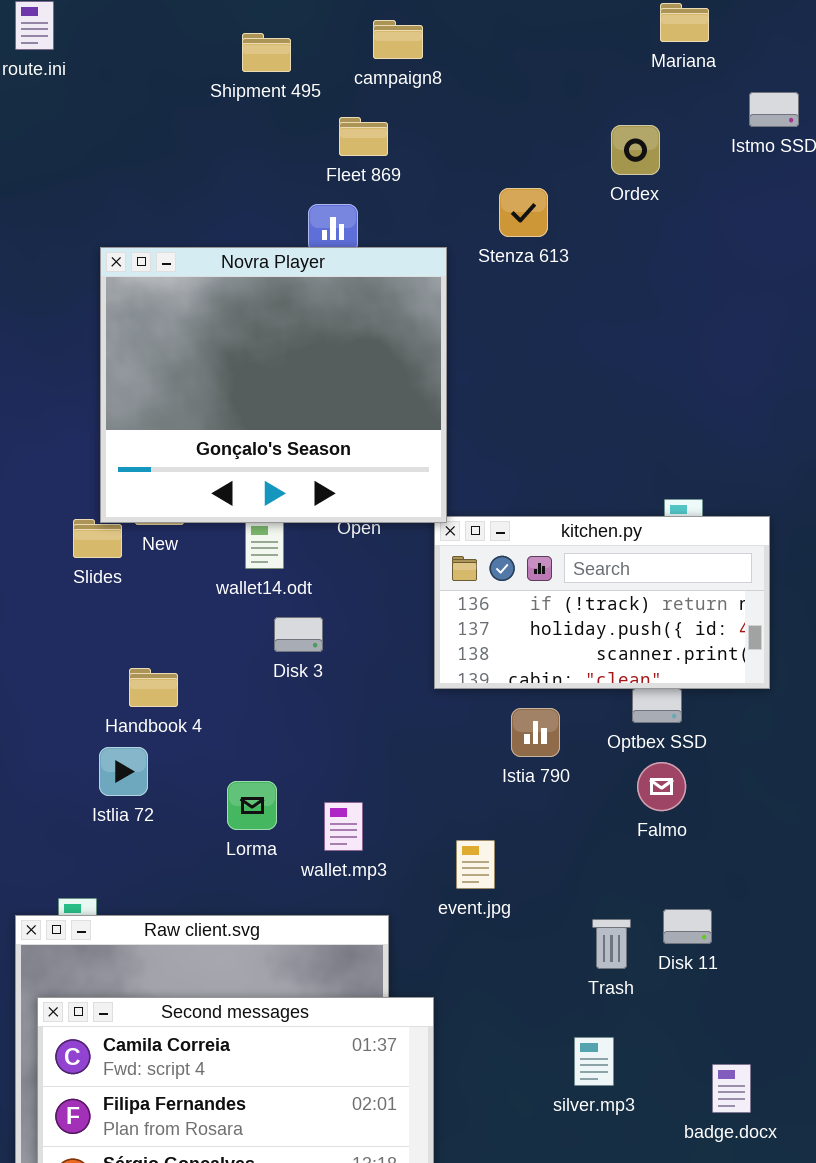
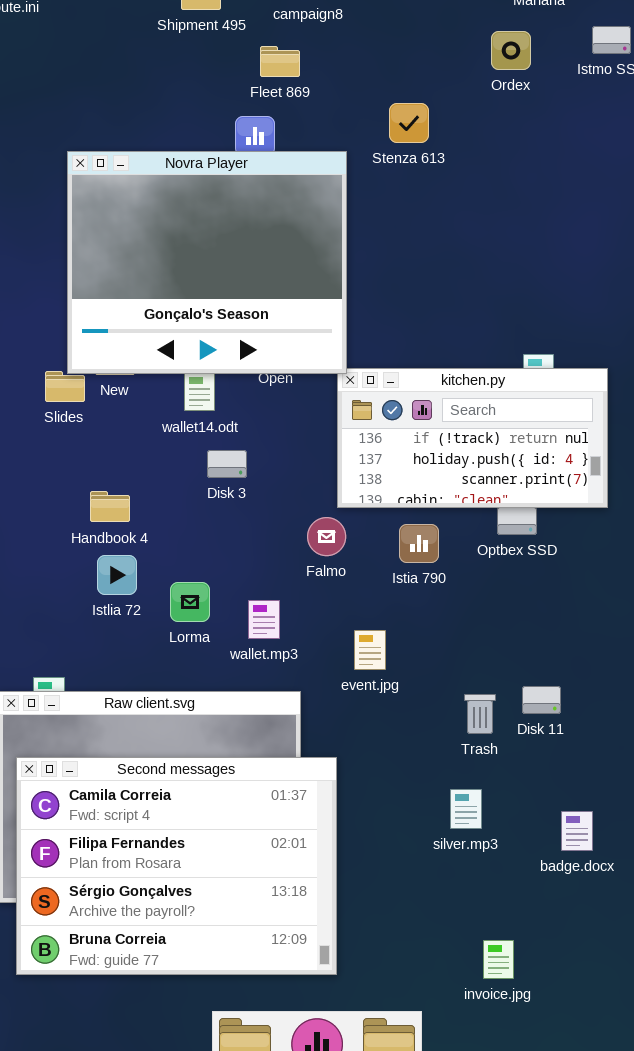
Ordex: [611,125,660,175] -> [491,31,531,70], moved
Istlia 72: [99,747,148,796] -> [97,555,137,595], moved
Falmo: [637,762,686,811] -> [307,517,346,556], moved

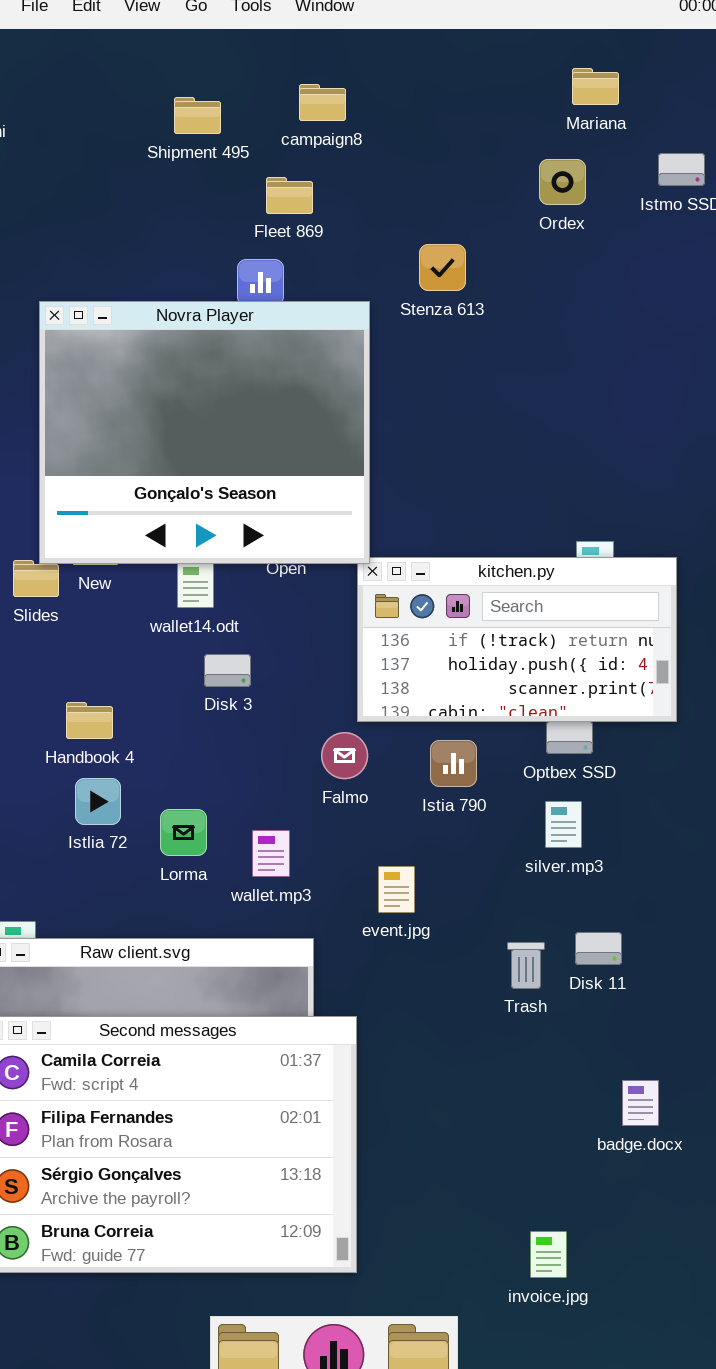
silver.mp3: [450,789,482,829] -> [545,801,582,848], moved

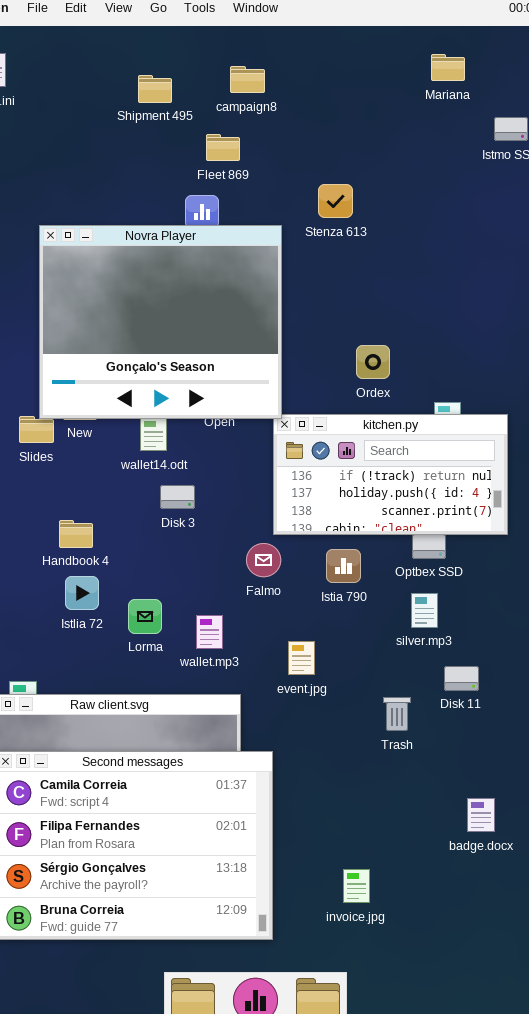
Ordex: [539,159,586,205] -> [356,345,390,379], moved
Disk 11: [575,932,622,965] -> [444,666,479,691], moved
invoice.jpg: [530,1231,567,1278] -> [343,869,370,903], moved

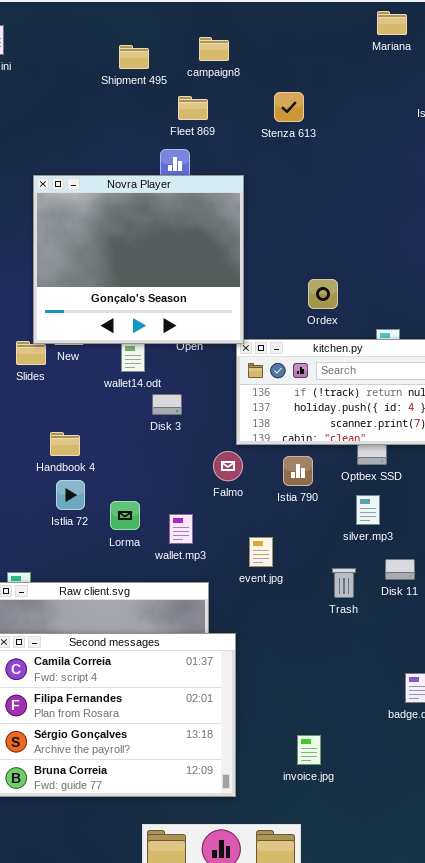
Mariana: [431,54,465,81] -> [377,11,407,35], moved
Stenza 613: [318,184,353,218] -> [274,92,304,122], moved
Disk 3: [160,485,195,509] -> [152,394,182,415], moved
Trash: [383,697,411,731] -> [332,568,356,598], moved

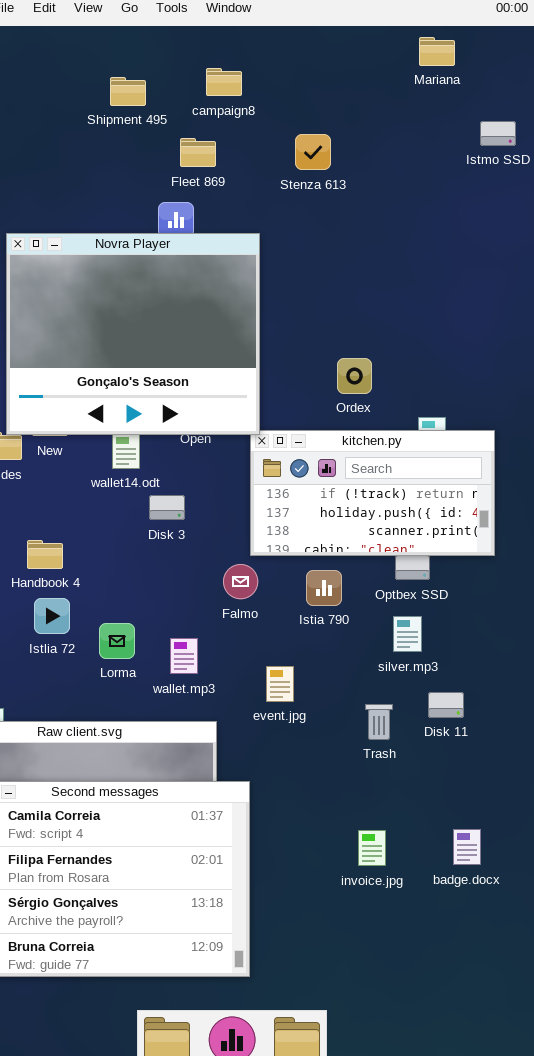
invoice.jpg: [297,735,321,765] -> [358,830,386,866], moved

